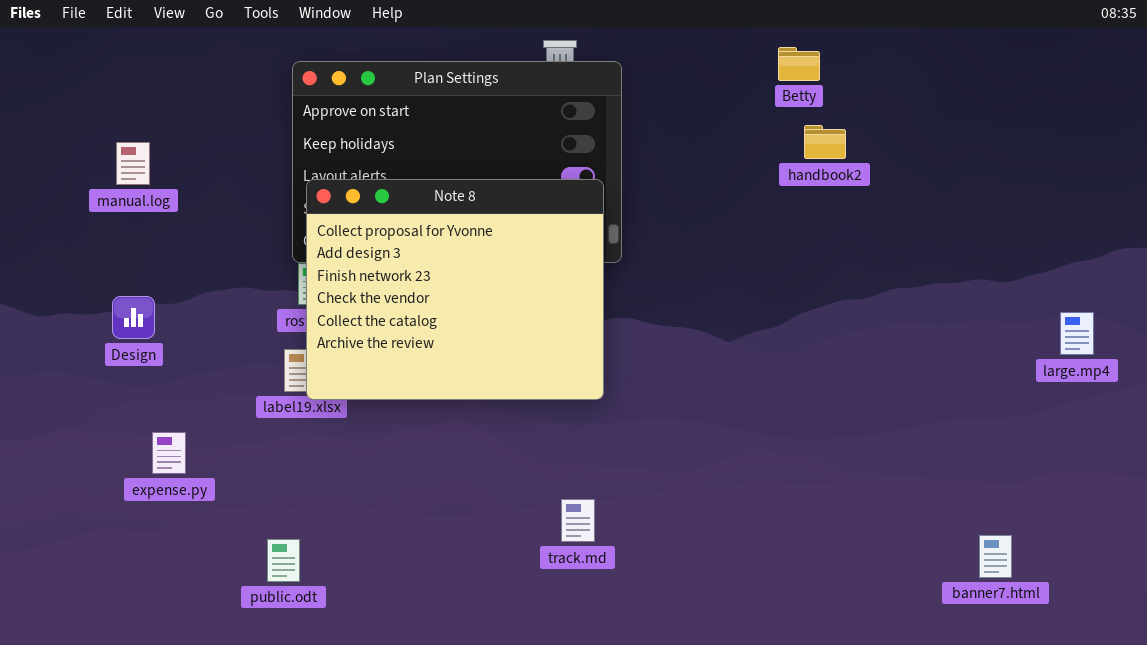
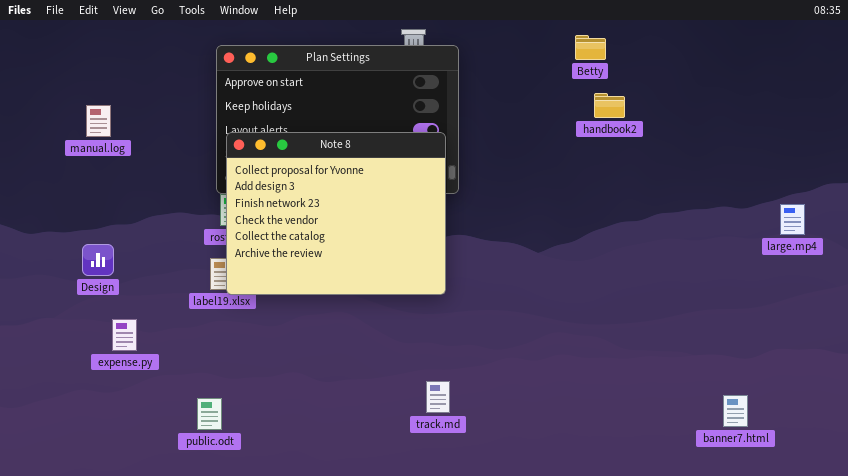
Design: [112,296,155,339] -> [82,244,114,276], moved
large.mp4: [1060,312,1094,355] -> [780,204,805,235], moved
track.md: [561,499,595,542] -> [426,381,450,413], moved

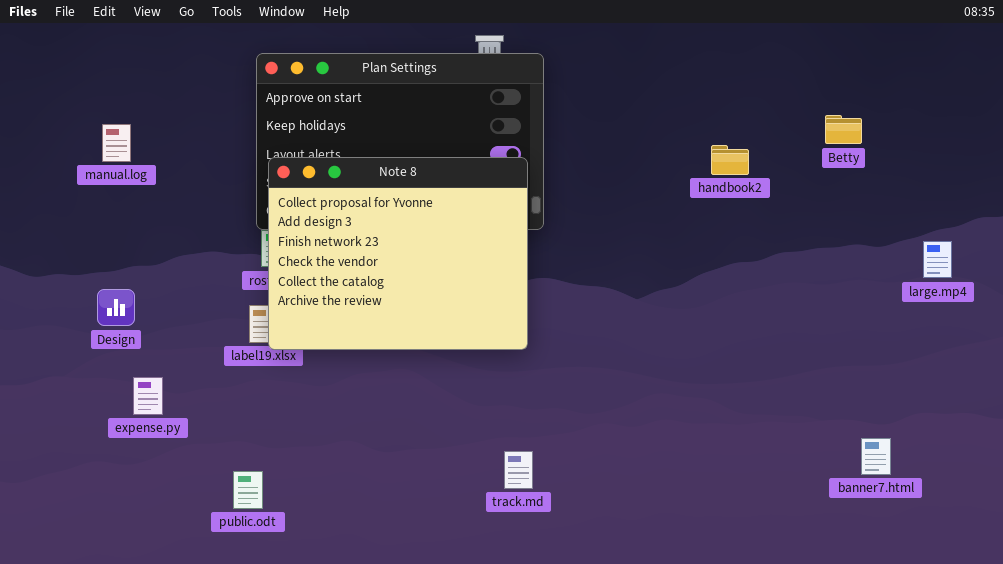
Betty: [575,35,606,60] -> [825,115,862,144], moved
handbook2: [594,93,625,118] -> [711,145,749,175], moved
banner7.html: [723,395,748,427] -> [861,438,891,475], moved

